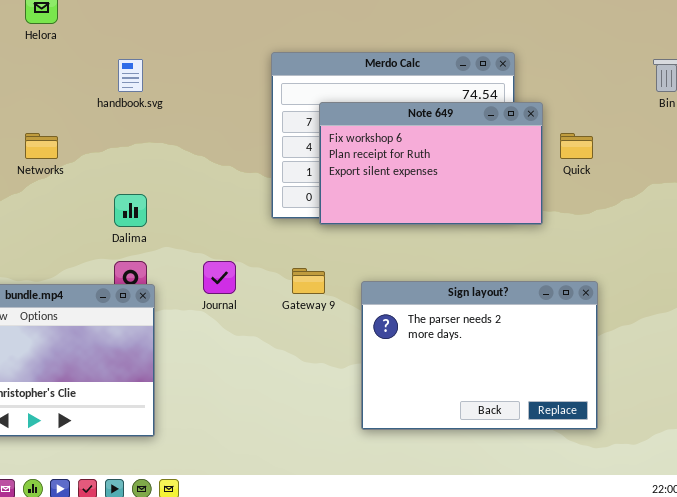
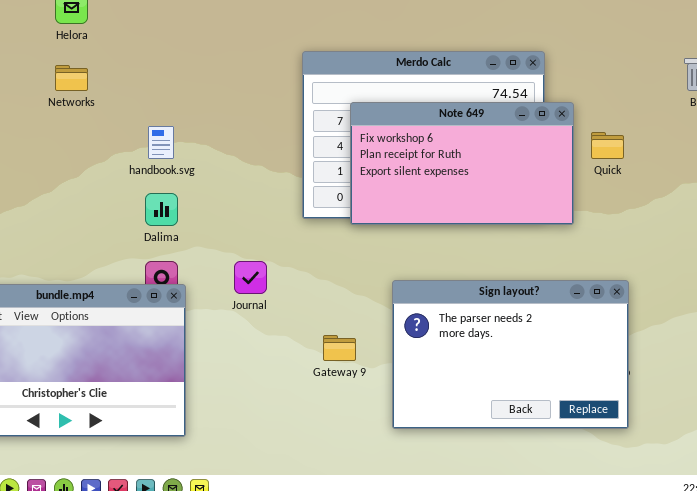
handbook.svg: [118,59,143,92] -> [148,126,174,159], moved
Networks: [25,133,58,159] -> [55,65,88,91], moved
Gateway 9: [292,268,325,294] -> [323,335,356,361], moved

